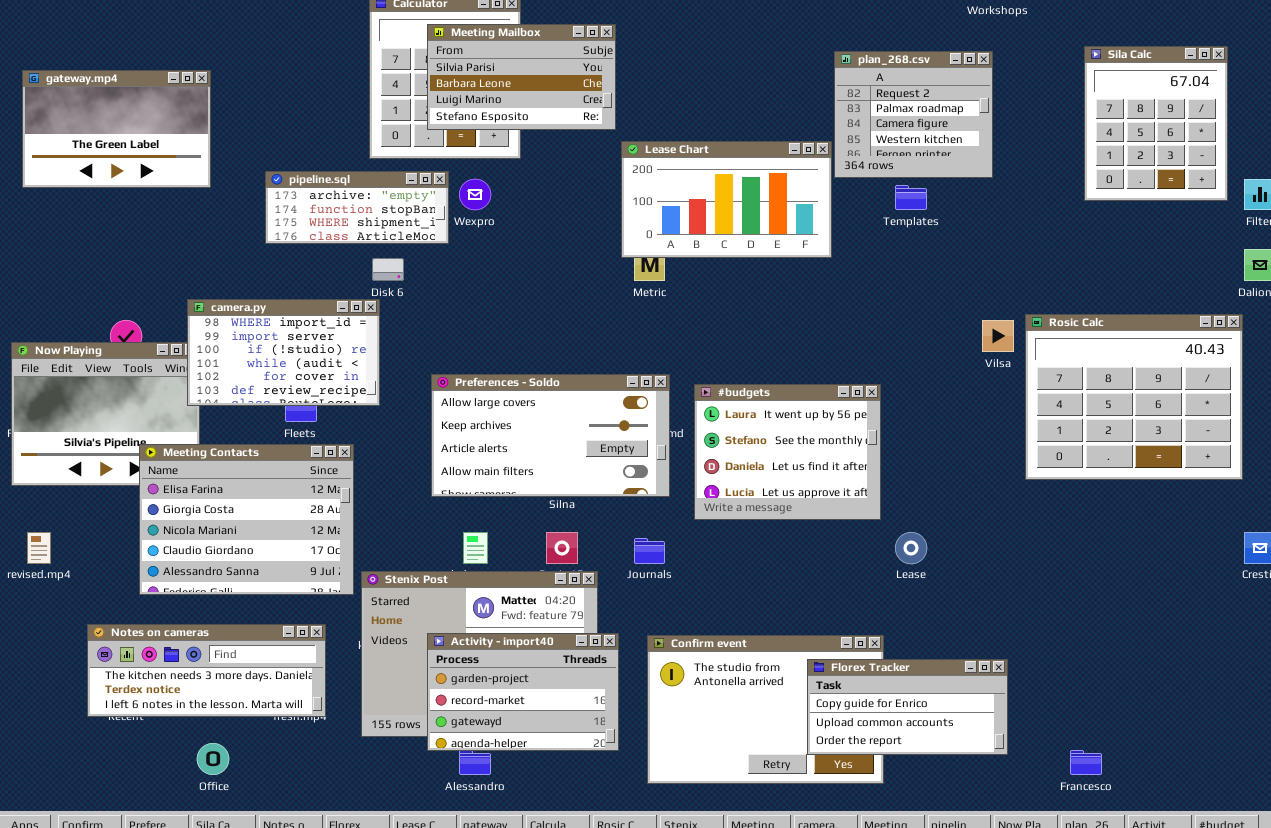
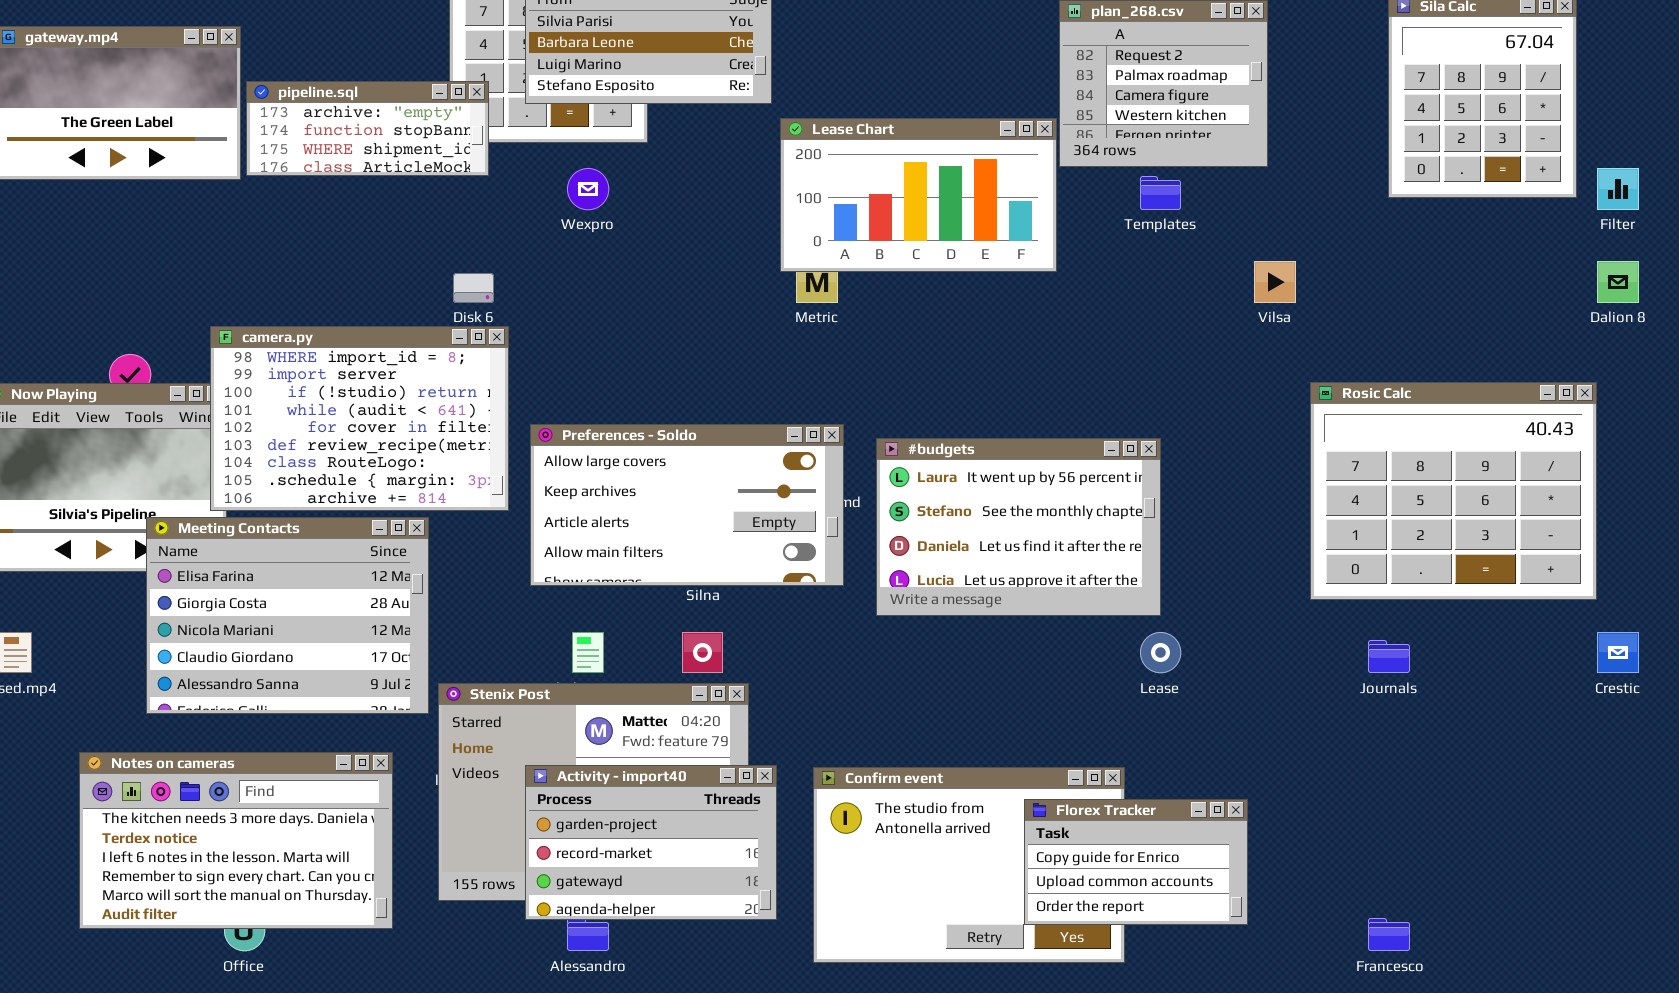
pipeline.sql: [265,171,449,244] -> [246,81,489,176], moved
camera.py: [187,299,380,406] -> [210,326,509,511], resized
Rosic Calc: [1025,314,1243,480] -> [1310,382,1597,600], moved
Vilsa: [982,320,1014,352] -> [1254,261,1296,303], moved
#budgets: [694,384,881,520] -> [876,438,1161,616], resized
Journals: [634,538,665,564] -> [1368,640,1410,673], moved
Notes on cameras: [87,624,326,717] -> [79,752,393,929], resized
Florex Tracker: [807,659,1008,755] -> [1024,799,1248,925], resized

